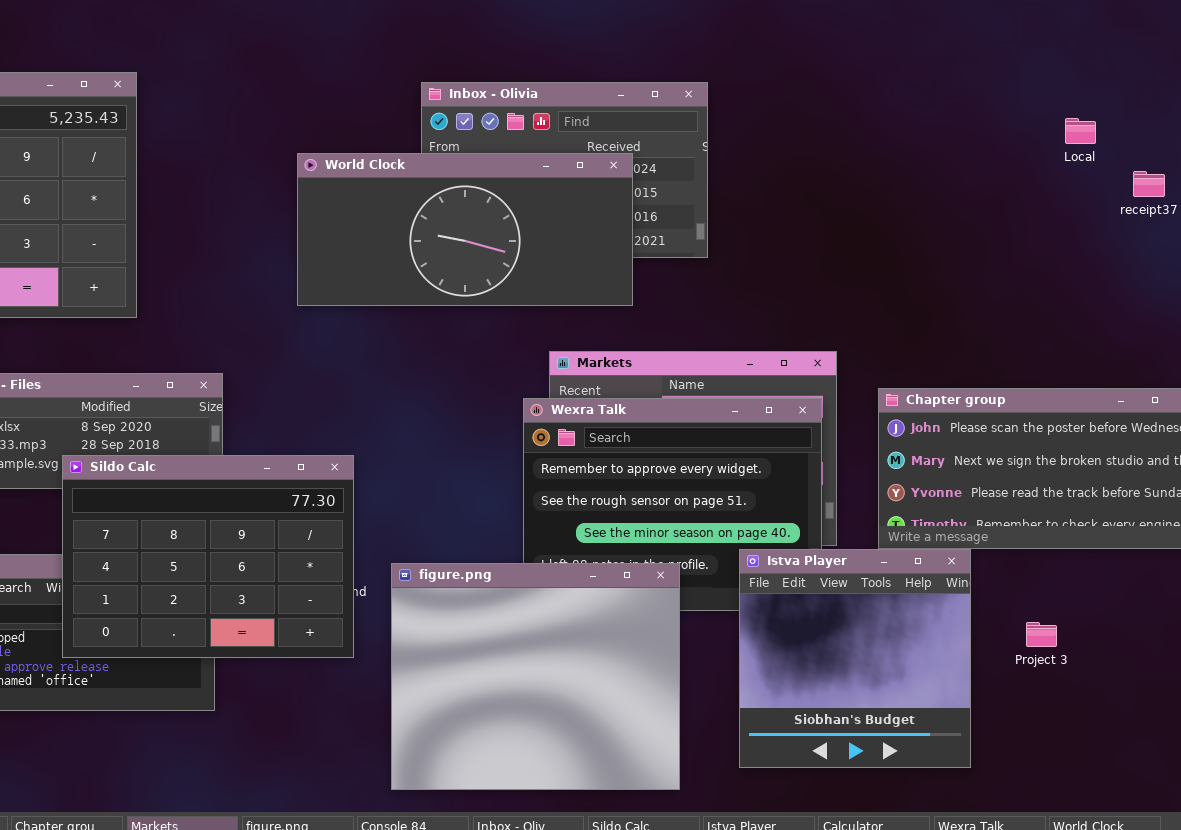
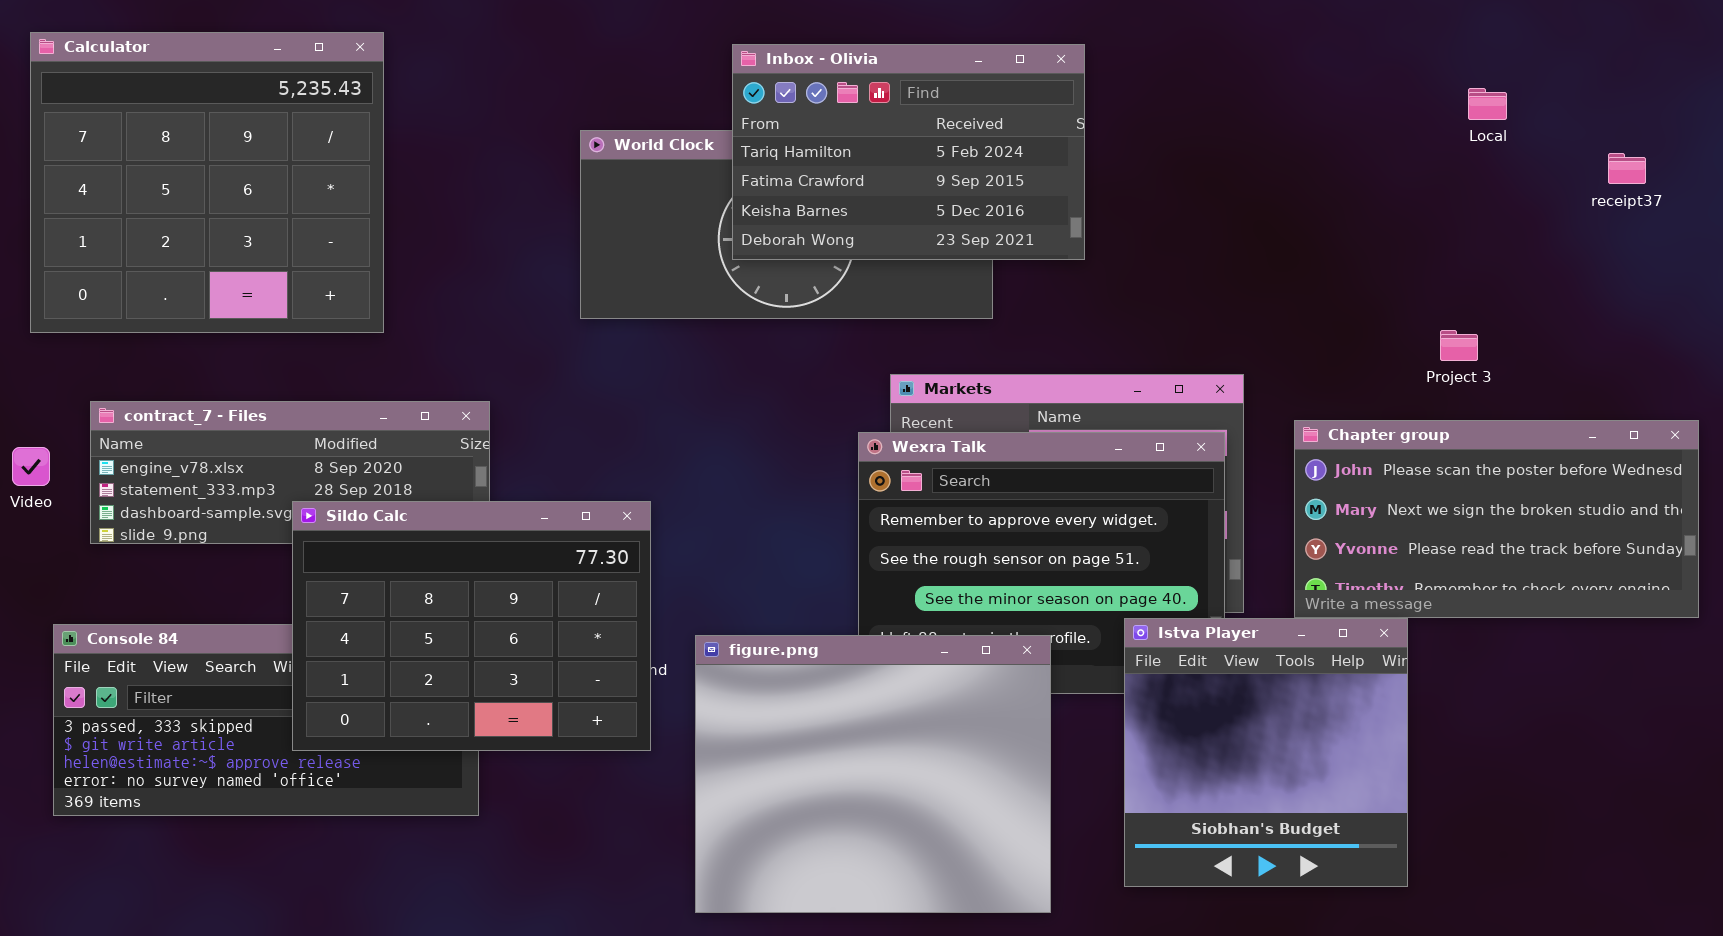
Inbox - Olivia: [421,82,708,258] -> [732,44,1085,260], raised
Local: [1065,118,1096,144] -> [1468,88,1507,120], moved
Project 3: [1026,622,1057,647] -> [1440,330,1478,361], moved

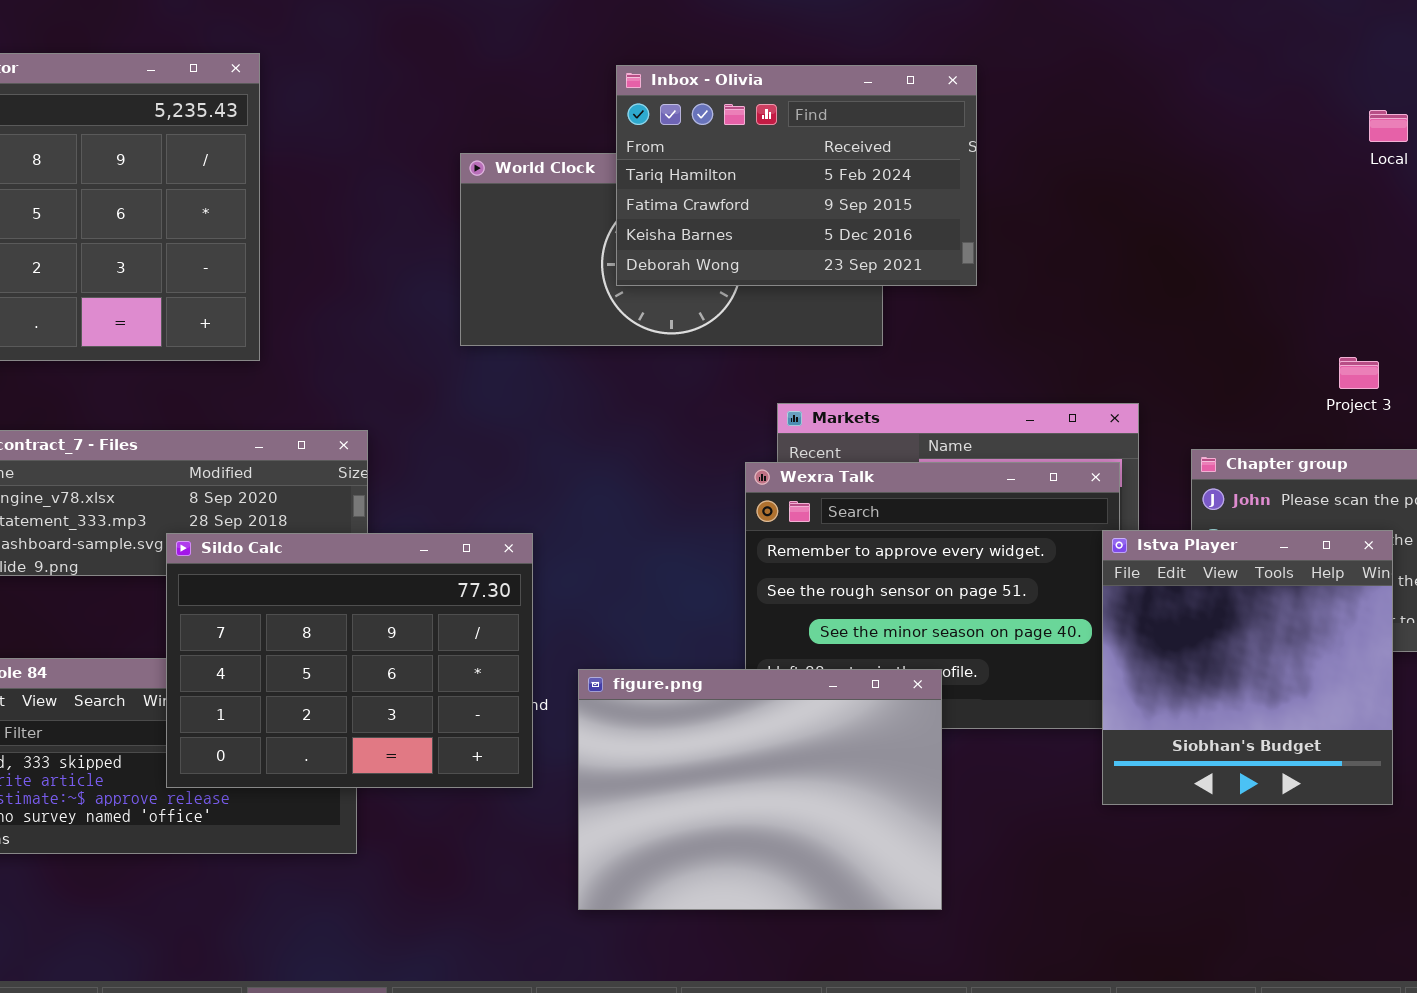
Istva Player: [1124,618,1408,887] -> [1102,530,1393,805], moved
figure.png: [695,635,1051,913] -> [578,669,942,910], resized

